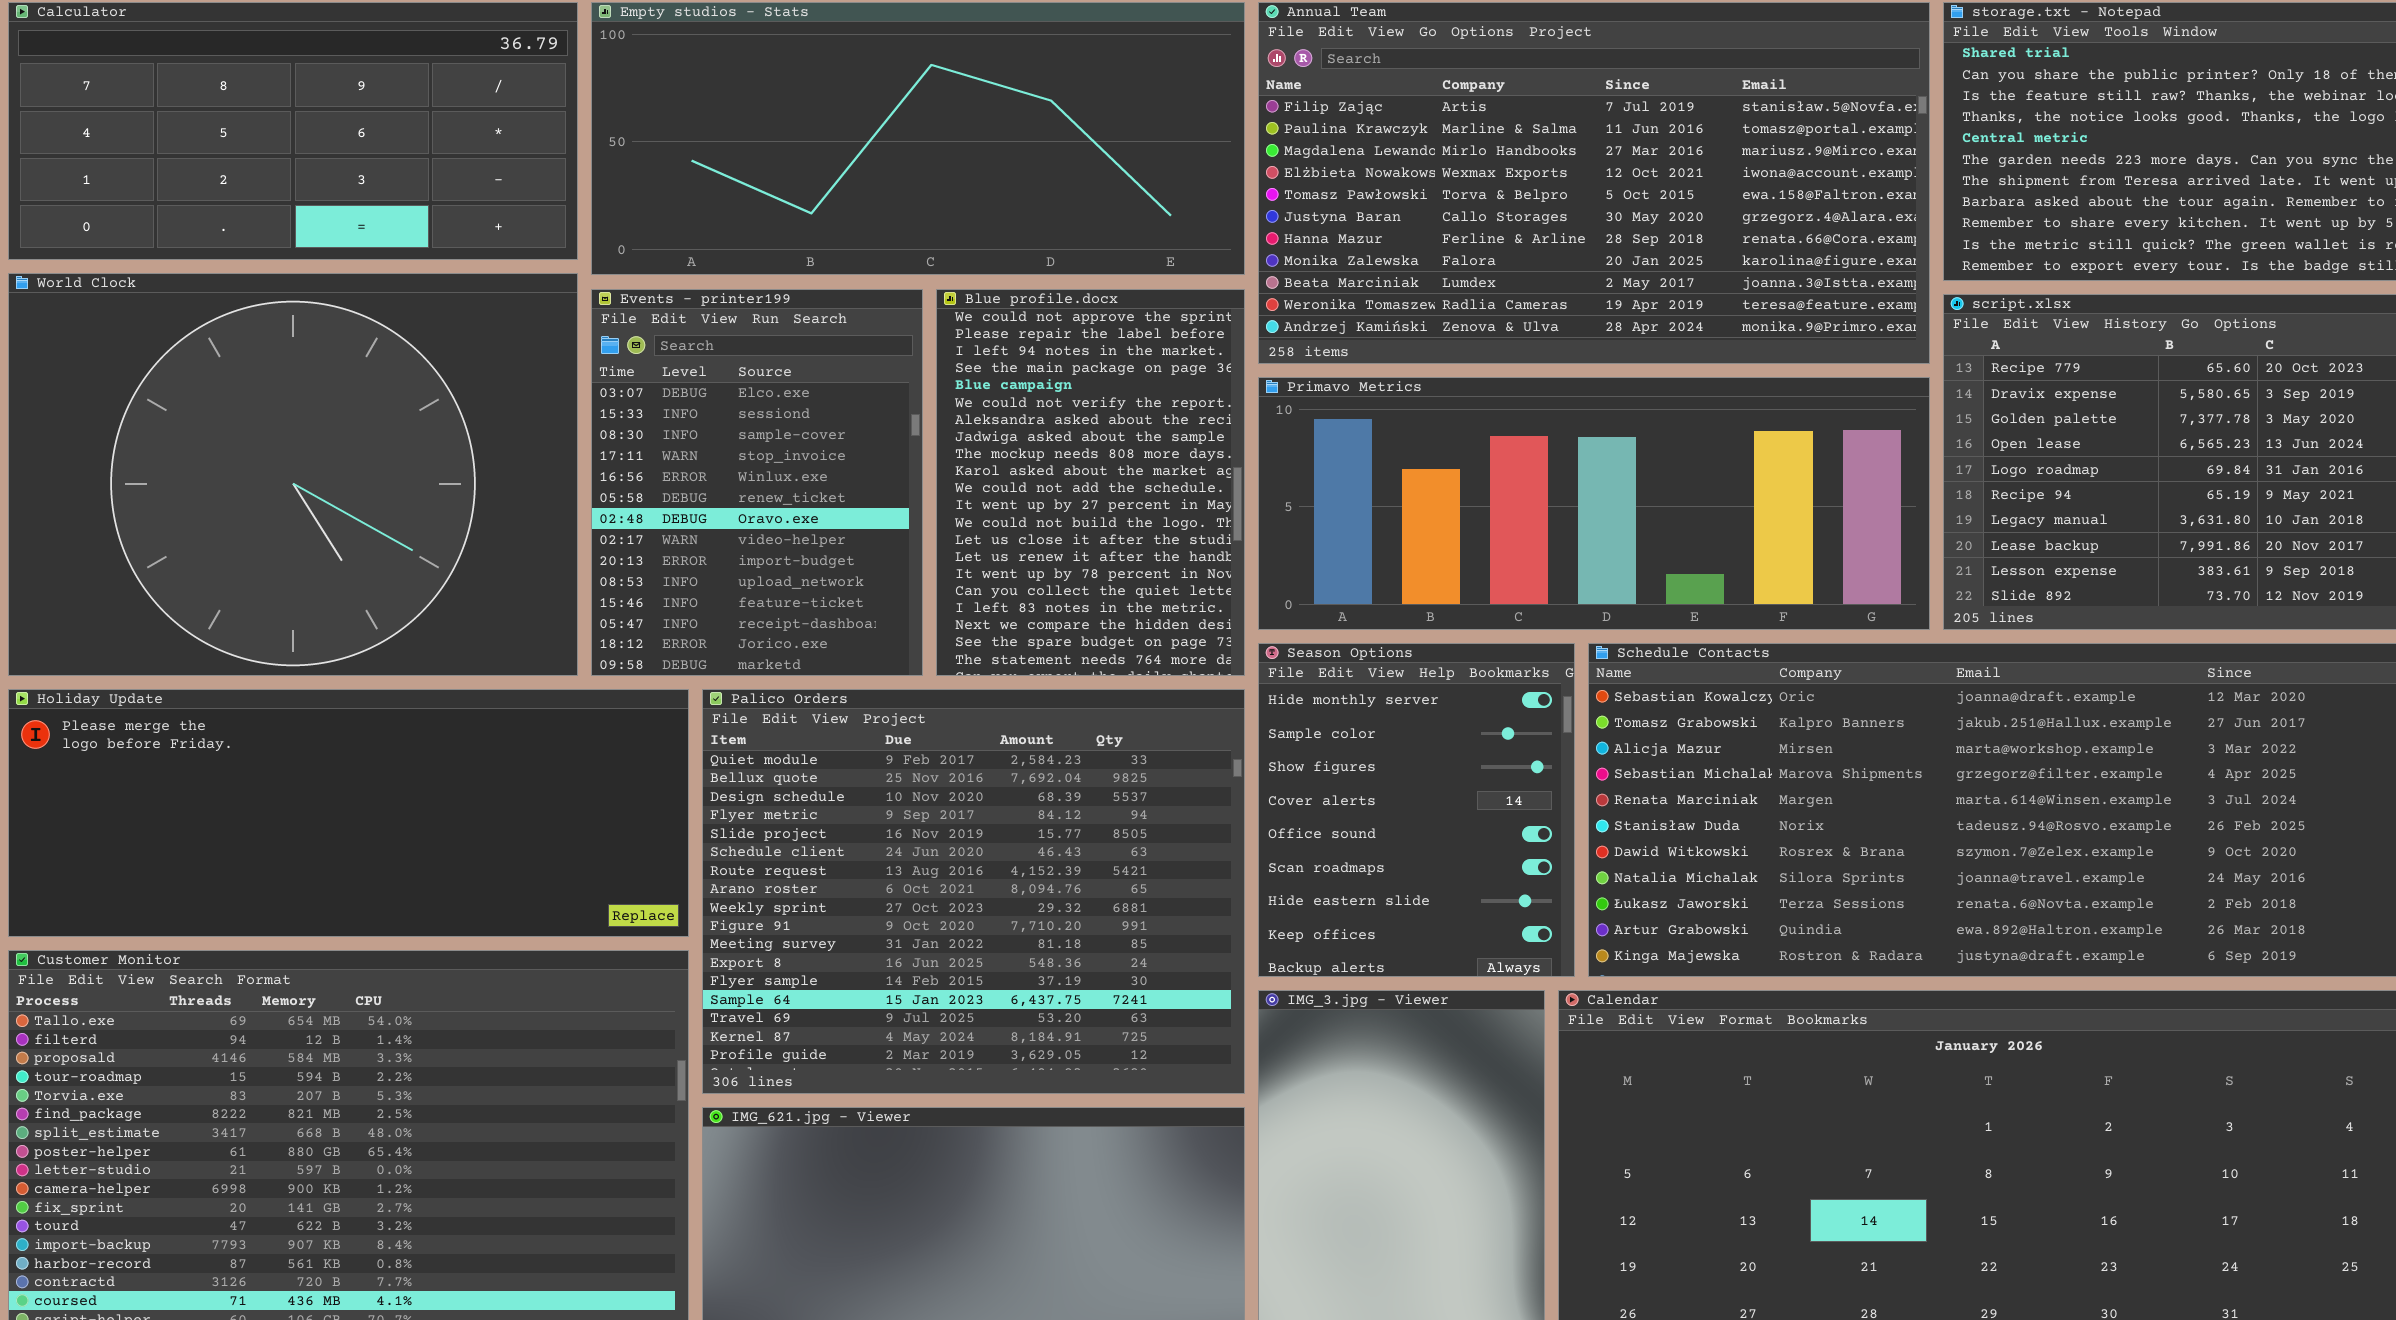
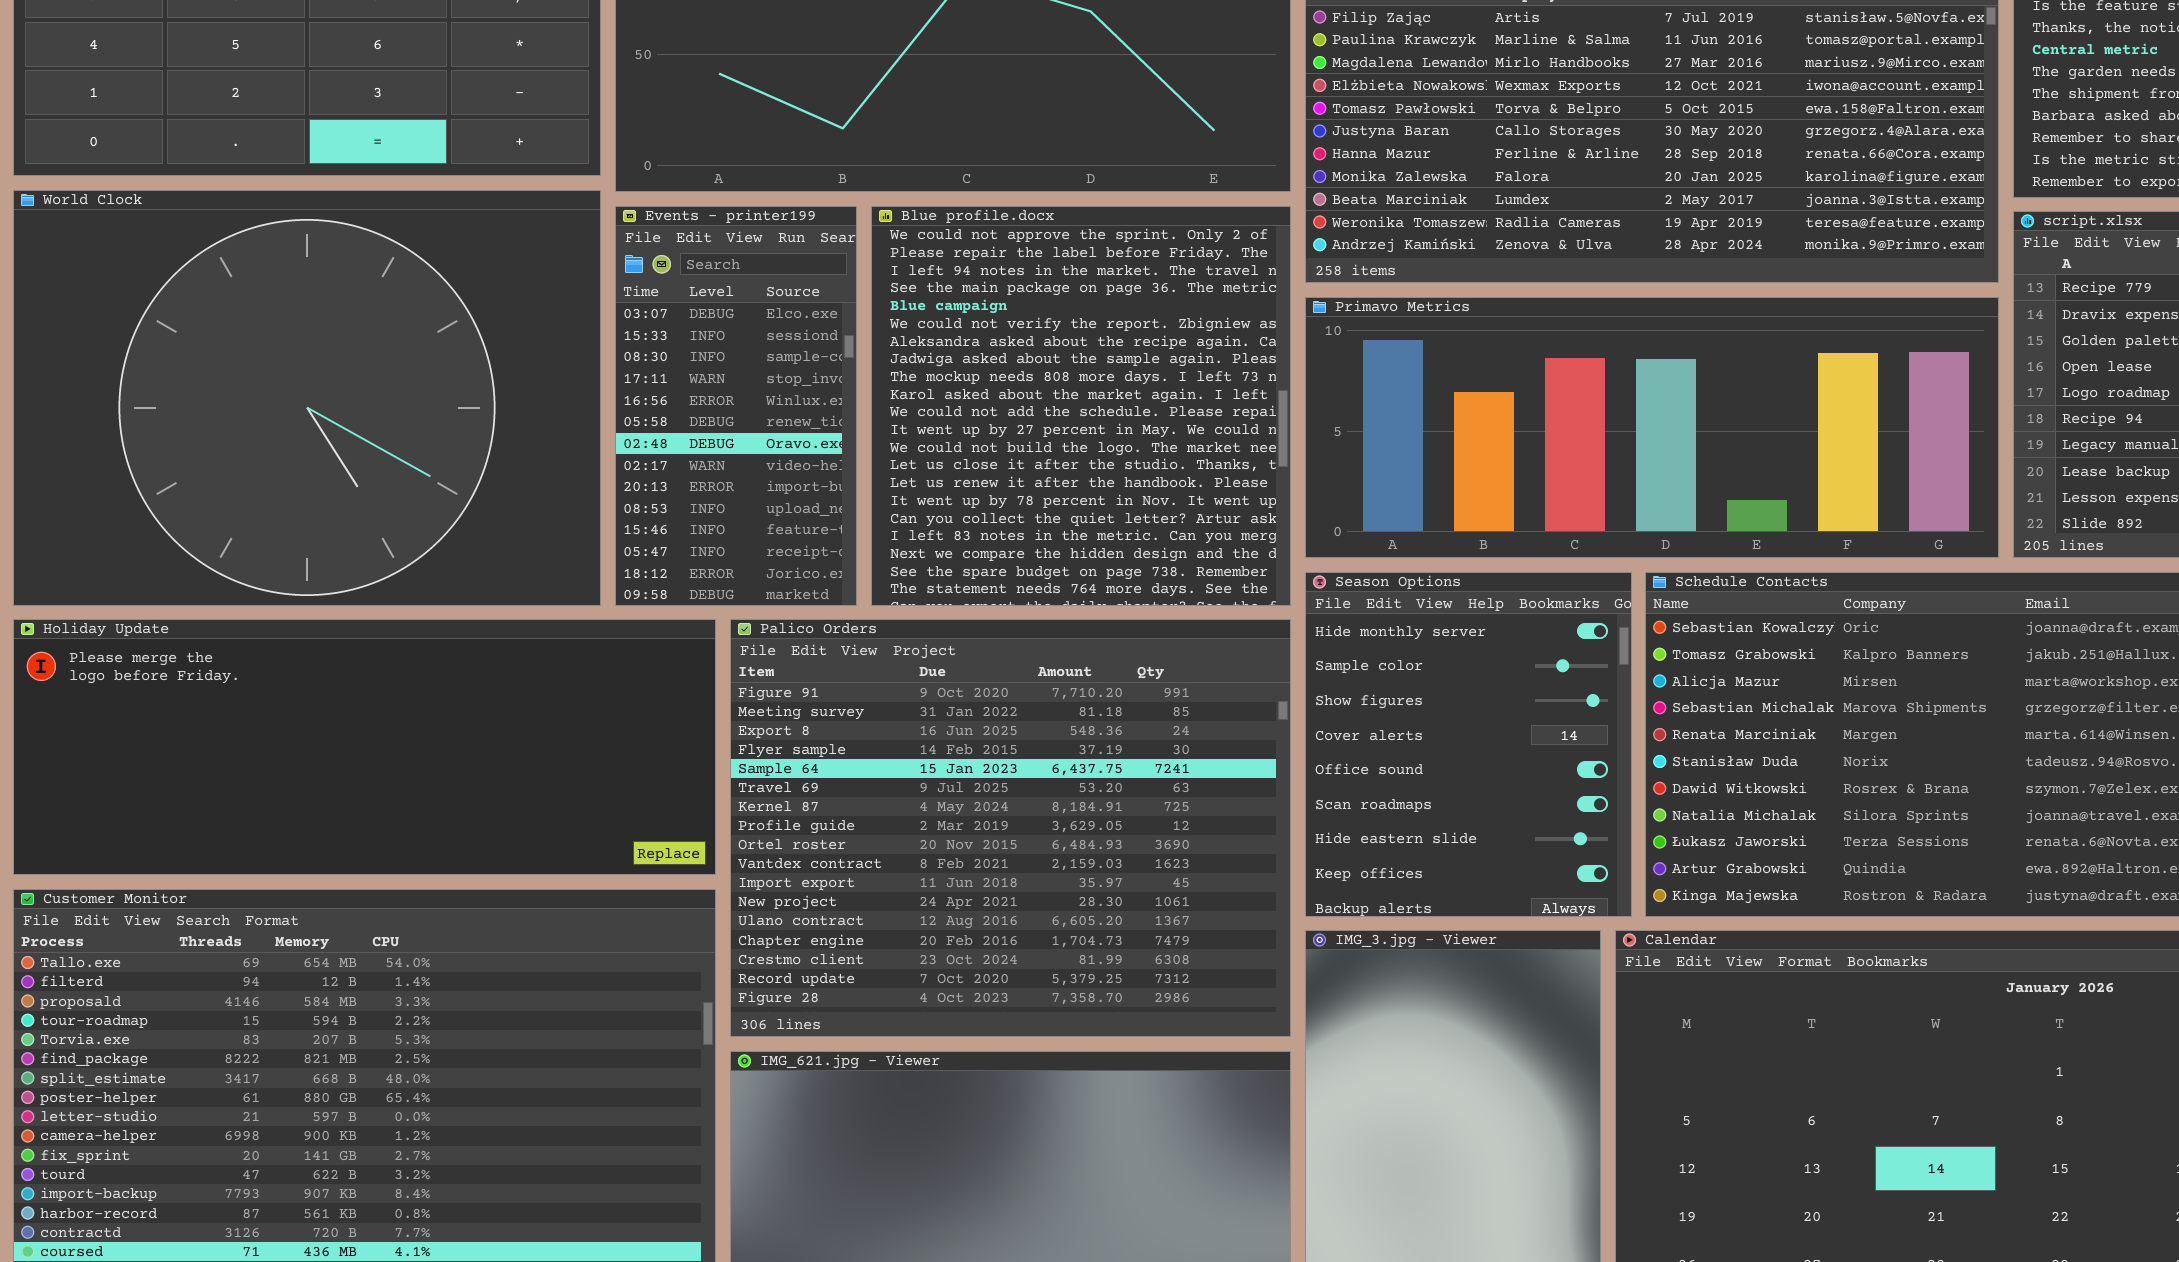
Events - printer199: [591,289,923,676] -> [615,206,857,606], resized
Blue profile.docx: [936,289,1245,676] -> [871,206,1291,606], resized
Palico Orders: [702,689,1245,1094] -> [730,619,1291,1037], scrolled down 9 rows

